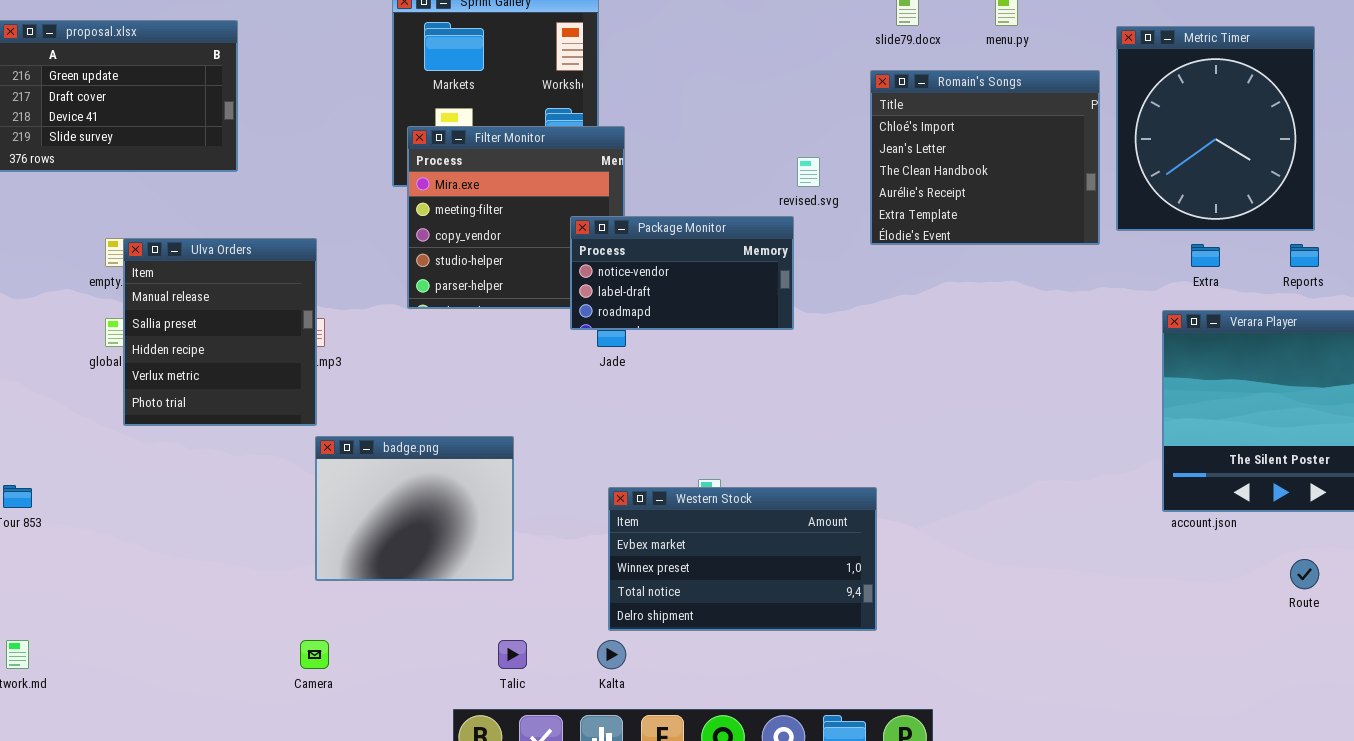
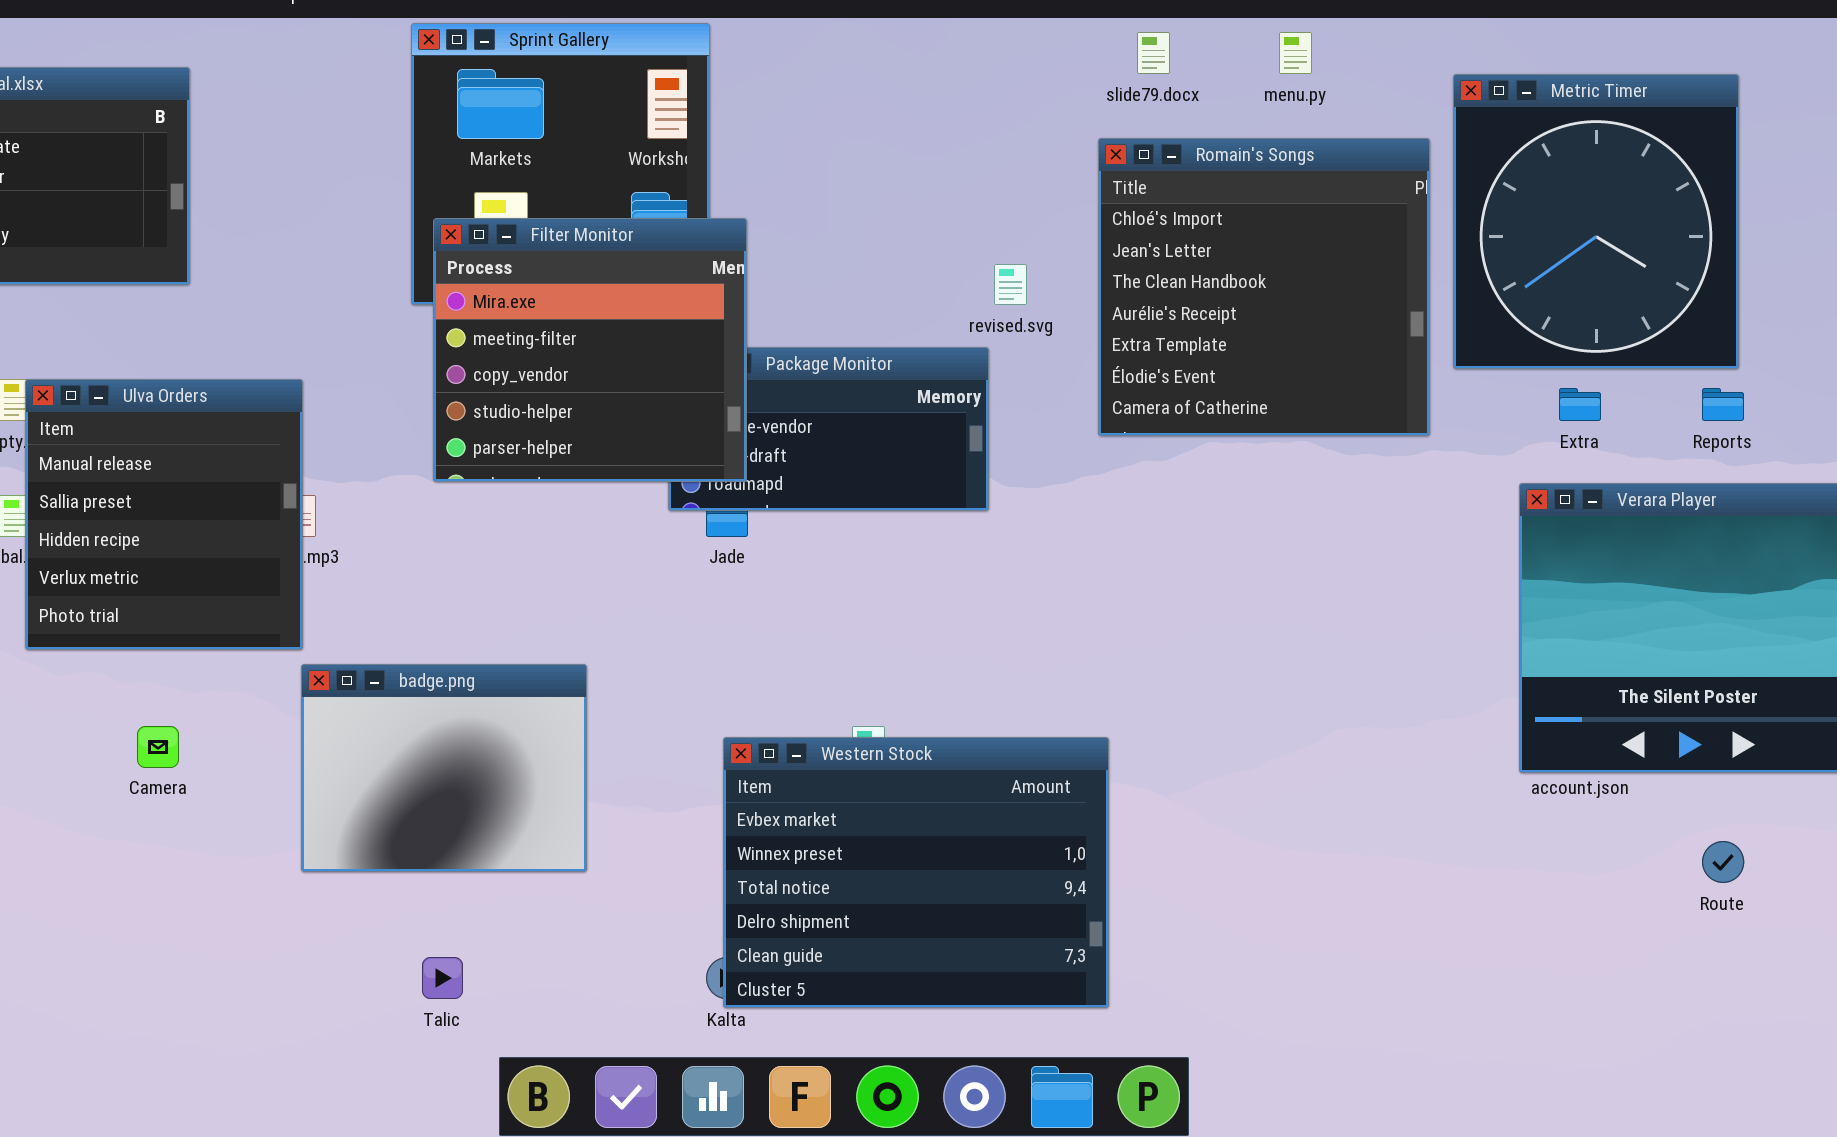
Romain's Songs: [870,70,1100,245] -> [1098,138,1430,436], resized
Filter Monitor: [407,126,625,309] -> [433,218,747,482], raised
Western Stock: [608,487,877,631] -> [723,737,1109,1008], resized
Camera: [300,640,329,669] -> [137,726,179,768], moved
Talic: [498,640,527,669] -> [422,957,463,999], moved

